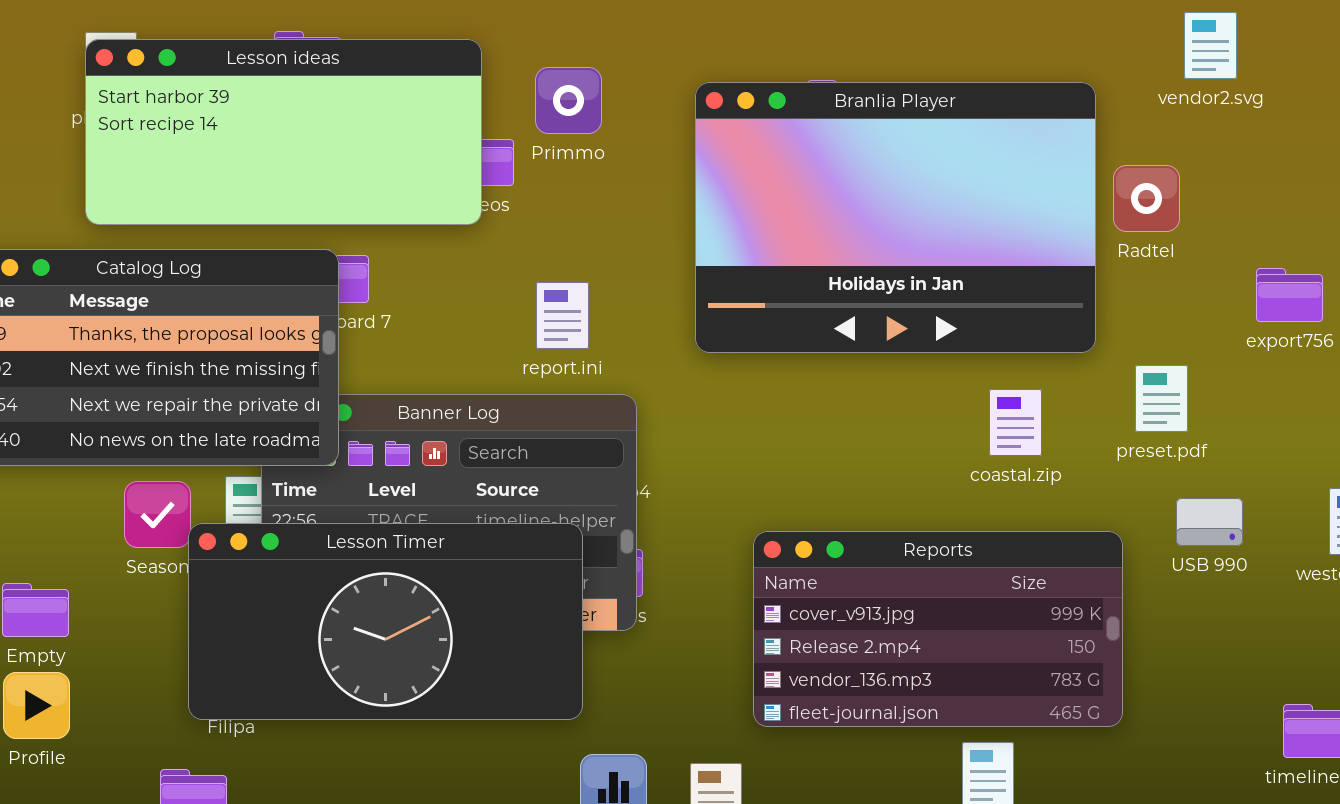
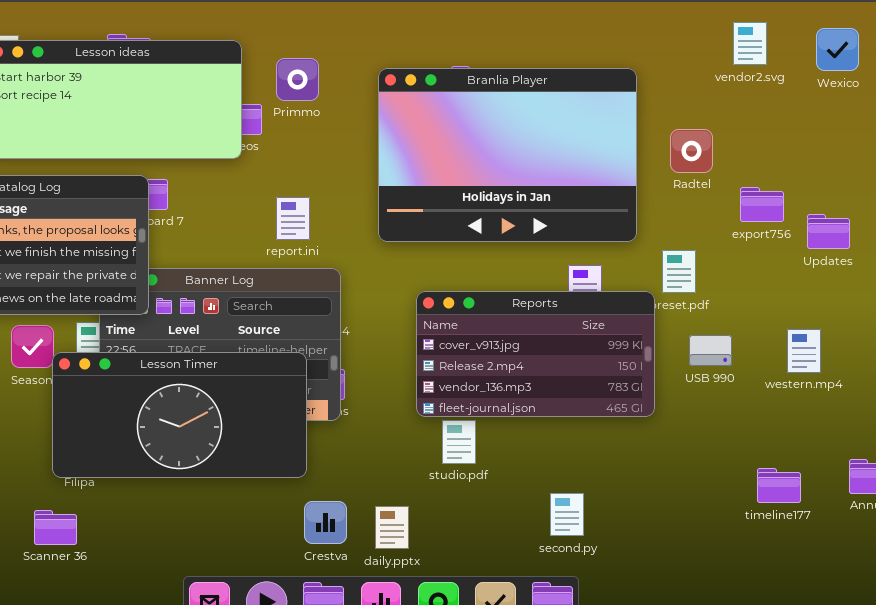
vendor2.svg: [1184,12,1237,79] -> [733,22,767,65], moved
Radtel: [1113,165,1180,232] -> [670,129,713,173], moved
Reports: [753,531,1123,727] -> [416,291,655,417], moved

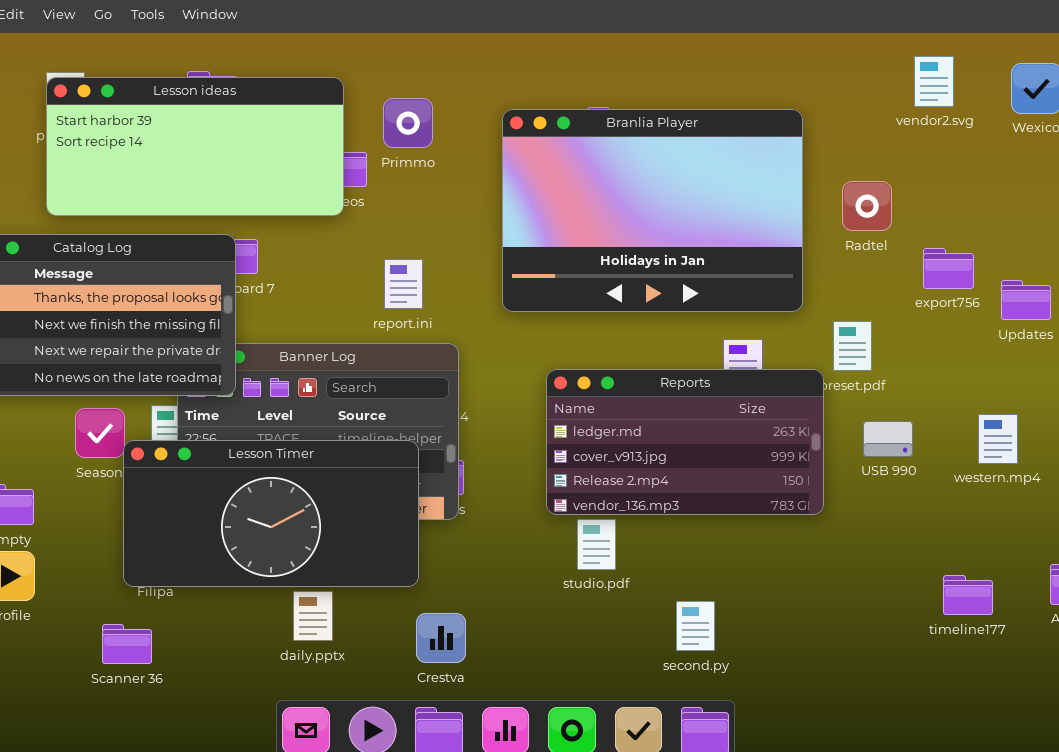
Reports: [416,291,655,417] -> [546,369,824,515], scrolled up 1 row
second.py: [550,493,584,536] -> [676,601,715,651], moved
daily.pptx: [375,506,409,549] -> [293,591,333,641], moved

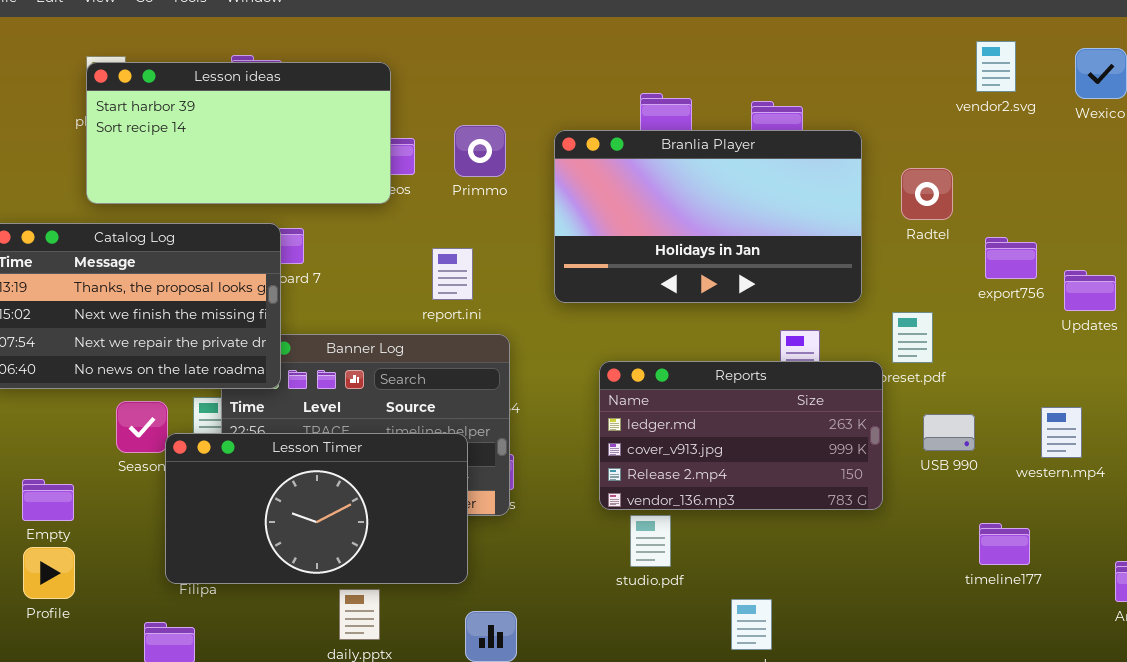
Primmo: [383,98,433,148] -> [454,125,506,177], moved
Branlia Player: [502,109,803,312] -> [554,130,862,303], resized
timeline177: [943,575,993,615] -> [979,523,1030,565], moved

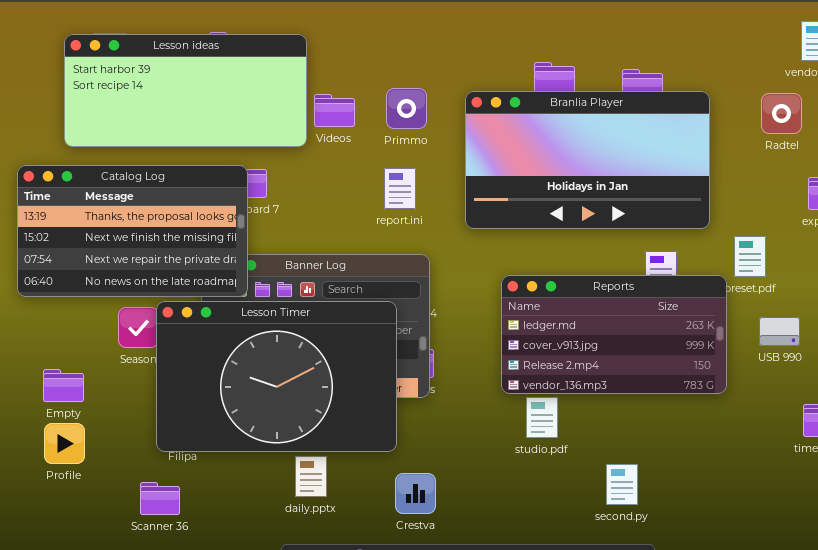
Lesson ideas: [86,62,391,204] -> [64,34,307,147], moved
Radtel: [901,168,953,220] -> [761,93,802,134], moved
report.ini: [432,248,473,300] -> [384,168,416,209], moved
Lesson Timer: [165,433,468,584] -> [156,301,397,452], resized

